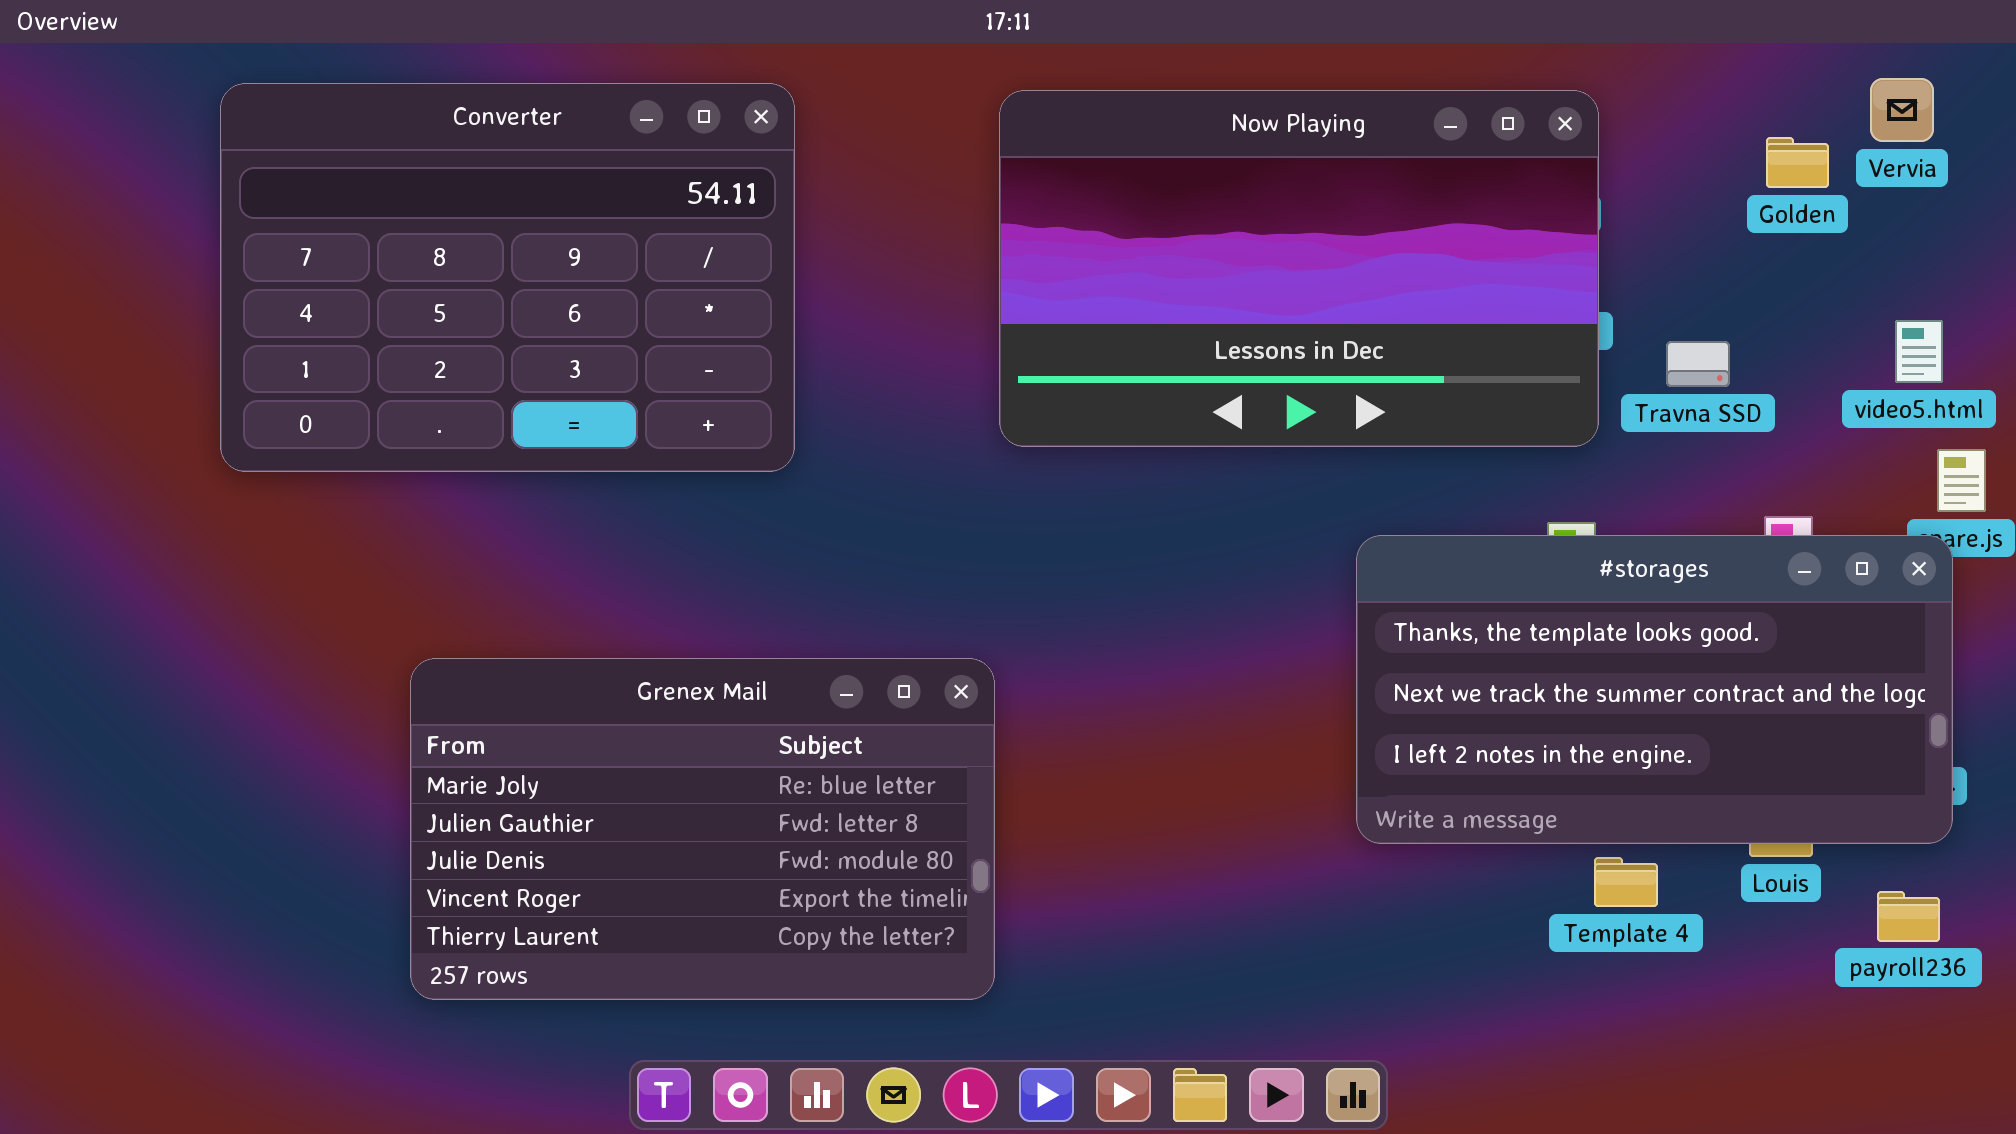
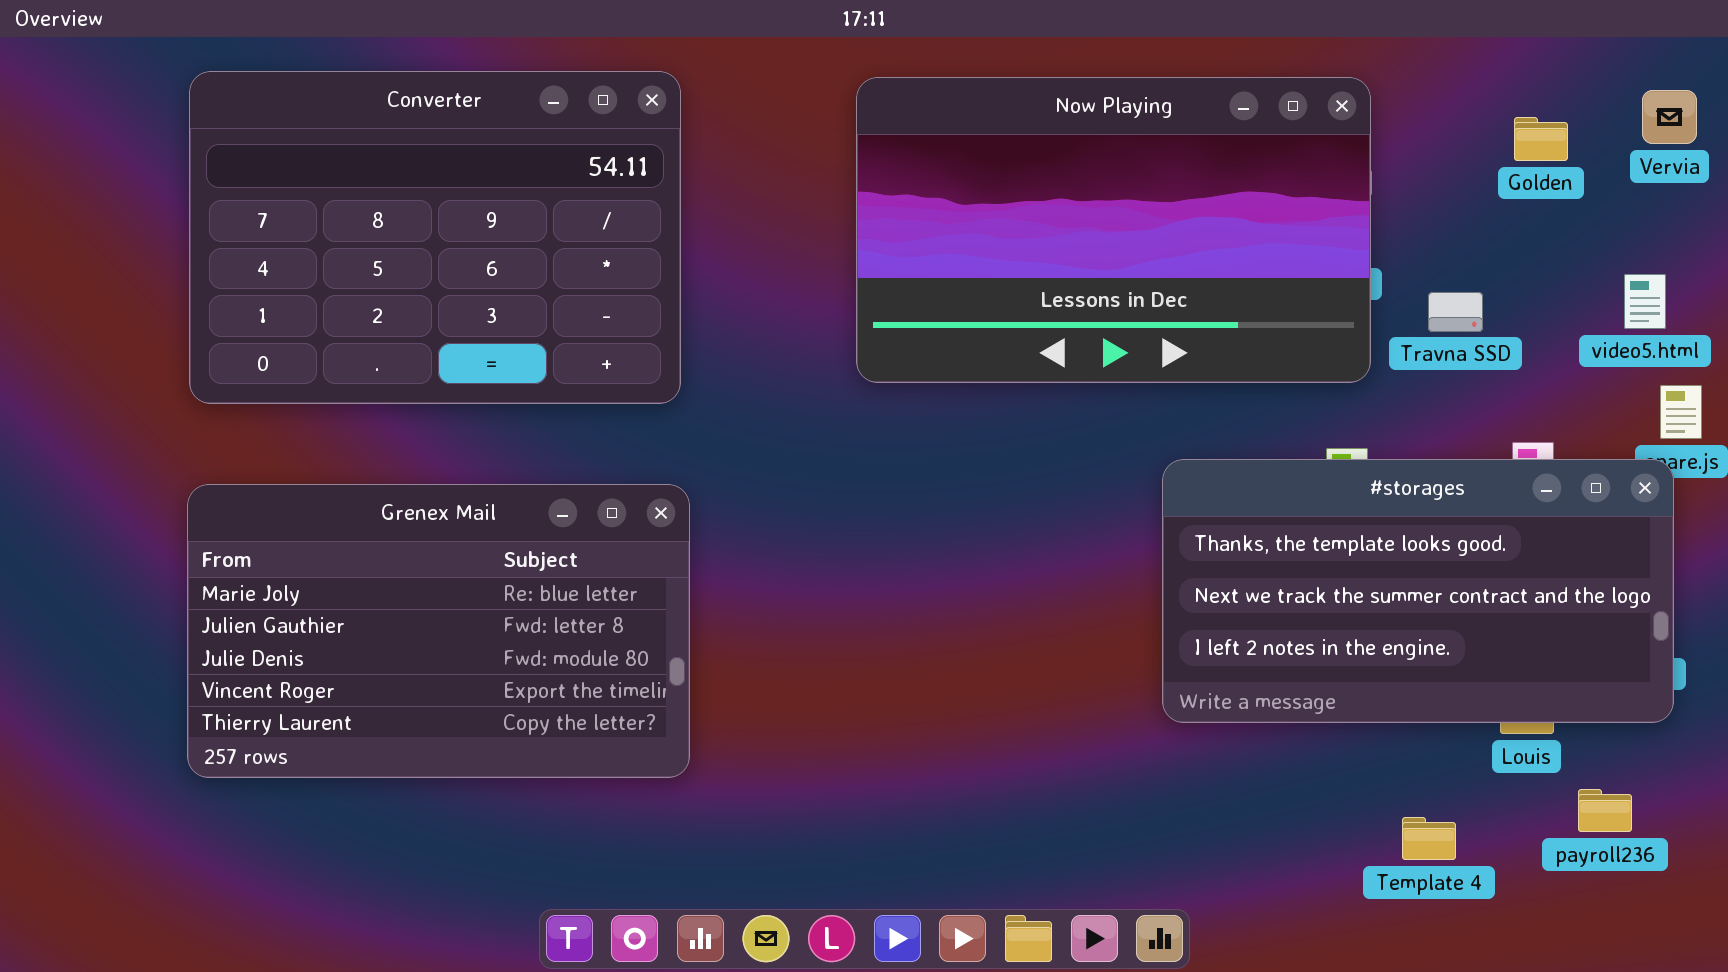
Vervia: [1870,78,1934,142] -> [1642,90,1697,144], moved
Grenex Mail: [410,658,995,1000] -> [187,484,690,778], moved
Template 4: [1594,857,1658,907] -> [1402,817,1456,860], moved
payroll236: [1877,891,1940,942] -> [1578,789,1632,832], moved

